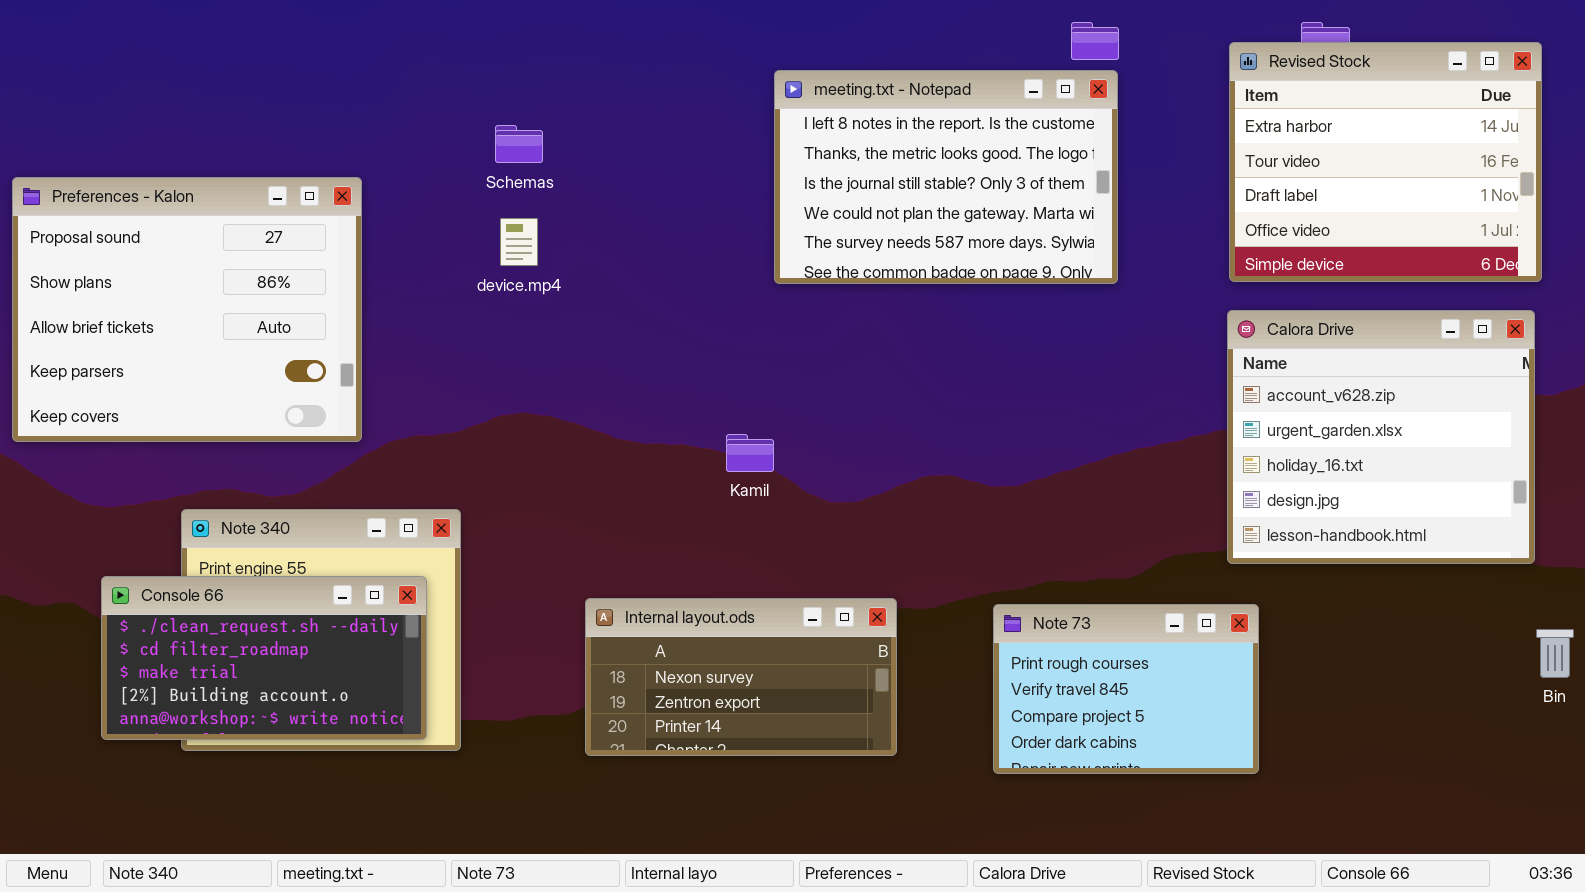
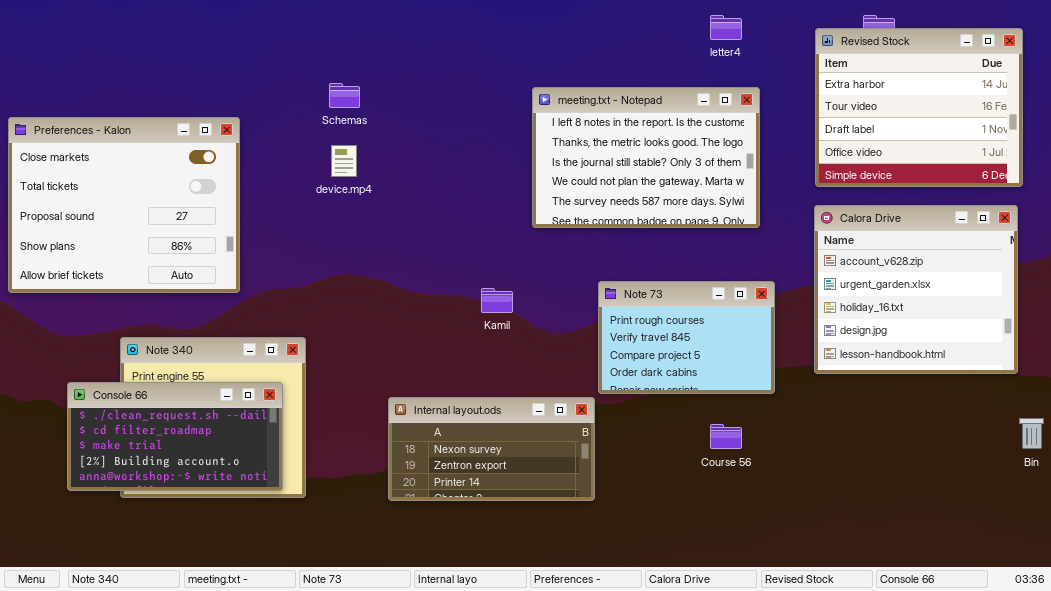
meeting.txt - Notepad: [774,70,1118,284] -> [532,87,760,228], moved
Preferences - Kalon: [12,177,362,442] -> [8,117,240,293], scrolled up 2 rows
Note 73: [993,604,1259,774] -> [598,281,775,394], moved

